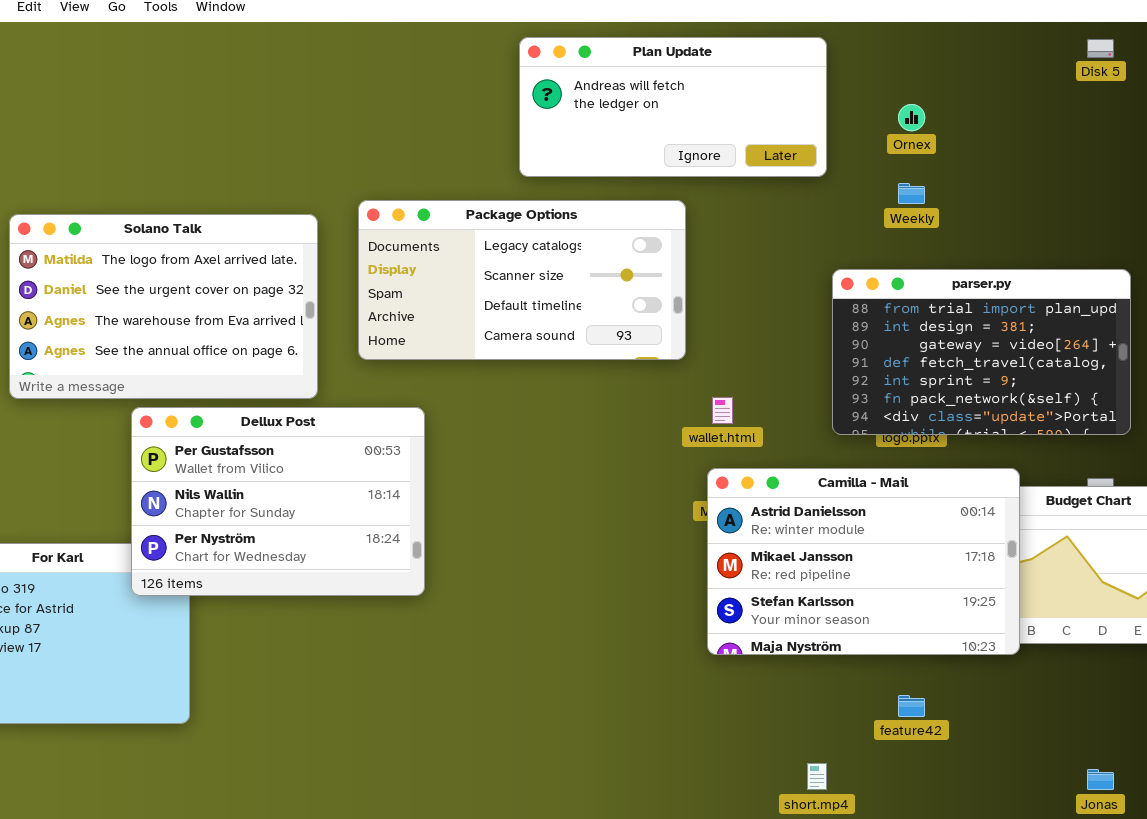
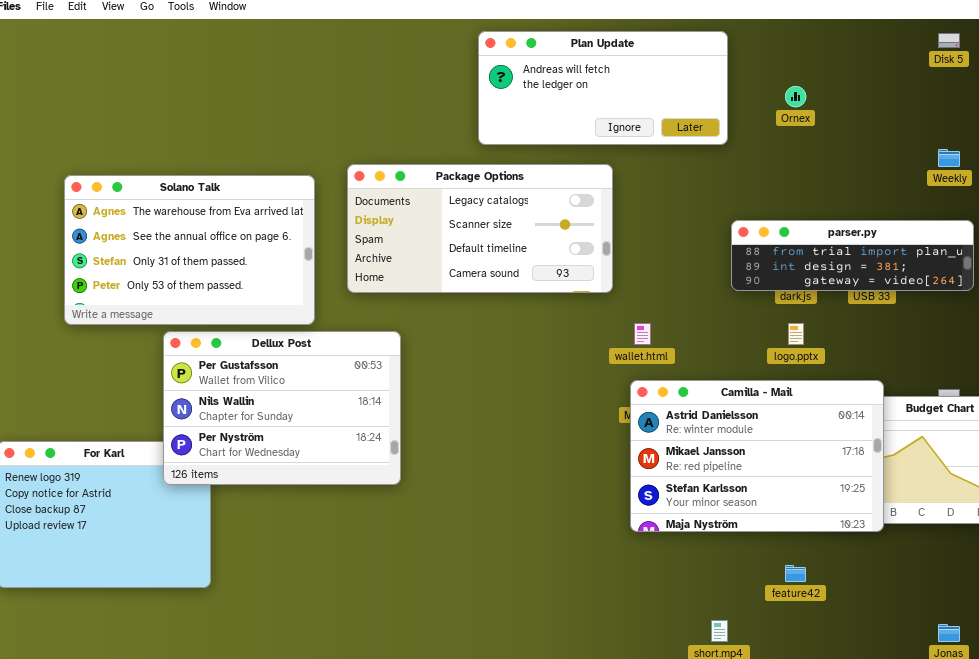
Weekly: [898,183,925,204] -> [938,149,960,167], moved
Solano Talk: [9,214,318,399] -> [64,175,315,325], scrolled down 2 rows
parser.py: [832,269,1131,435] -> [731,220,974,291], resized

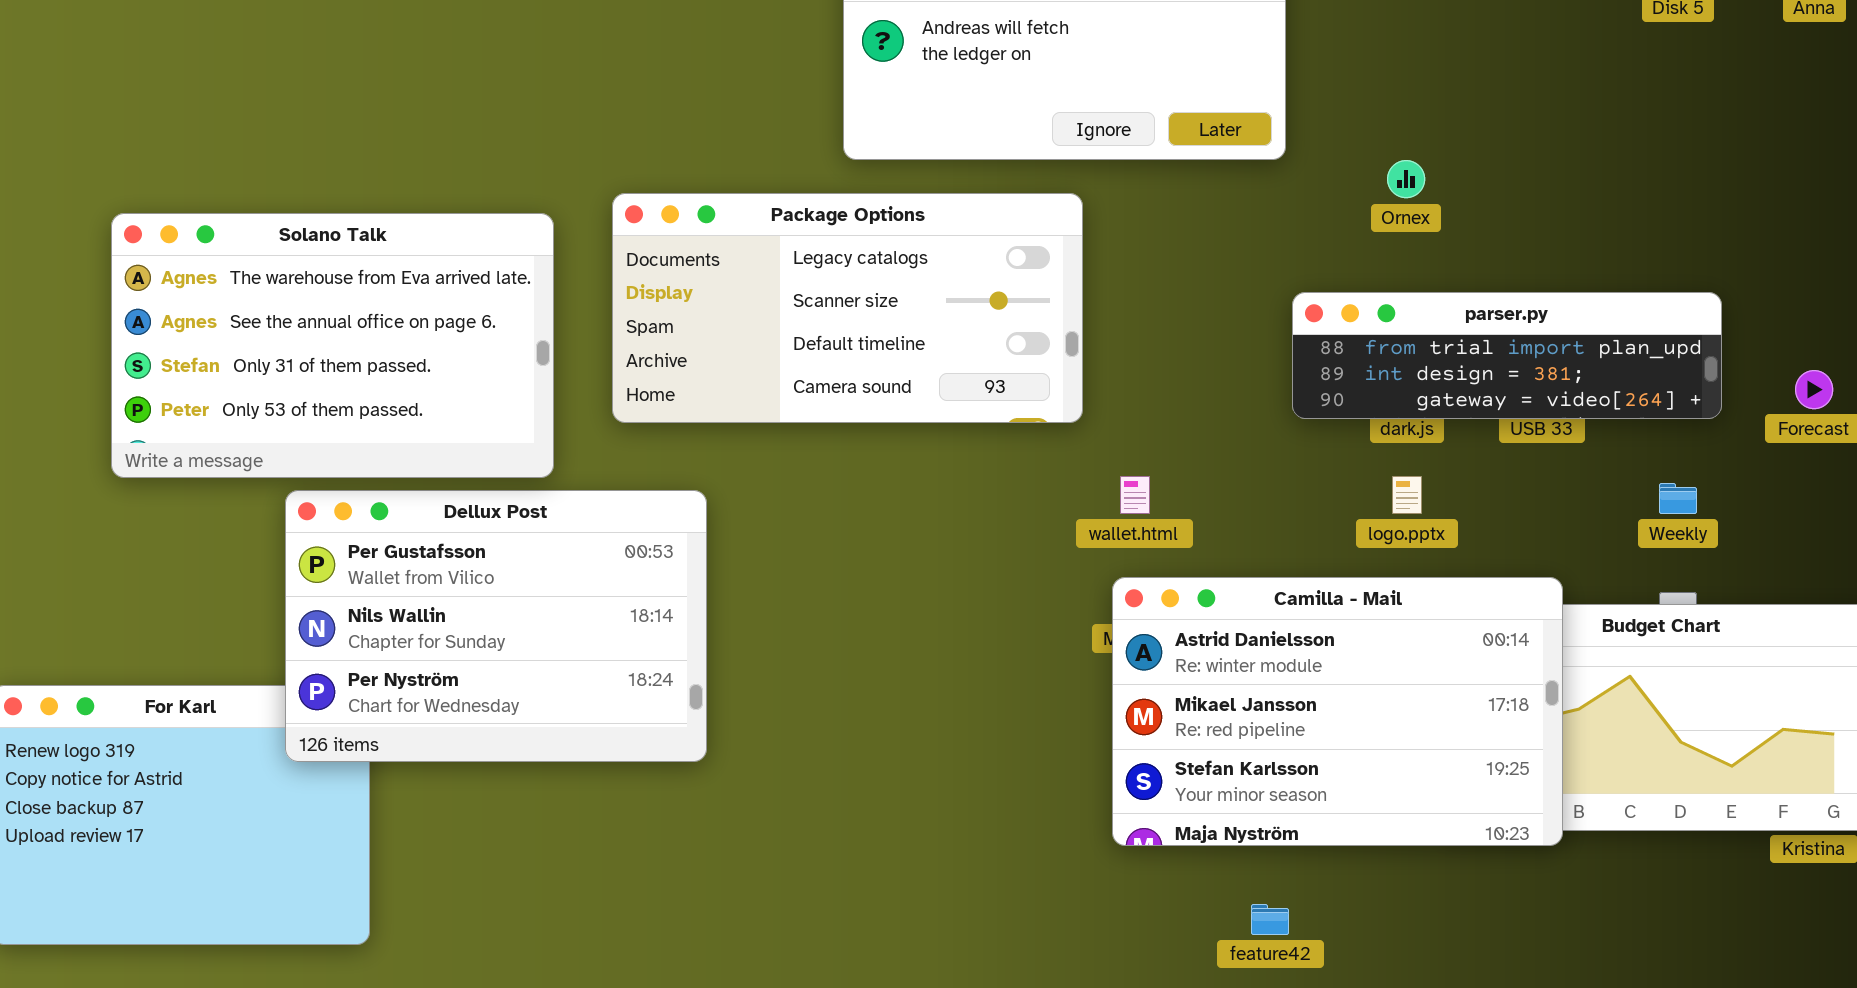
Ornex: [785,86,806,107] -> [1387,160,1425,198], moved
Weekly: [938,149,960,167] -> [1659,483,1697,514], moved
feature42: [785,565,806,582] -> [1251,904,1289,935], moved

